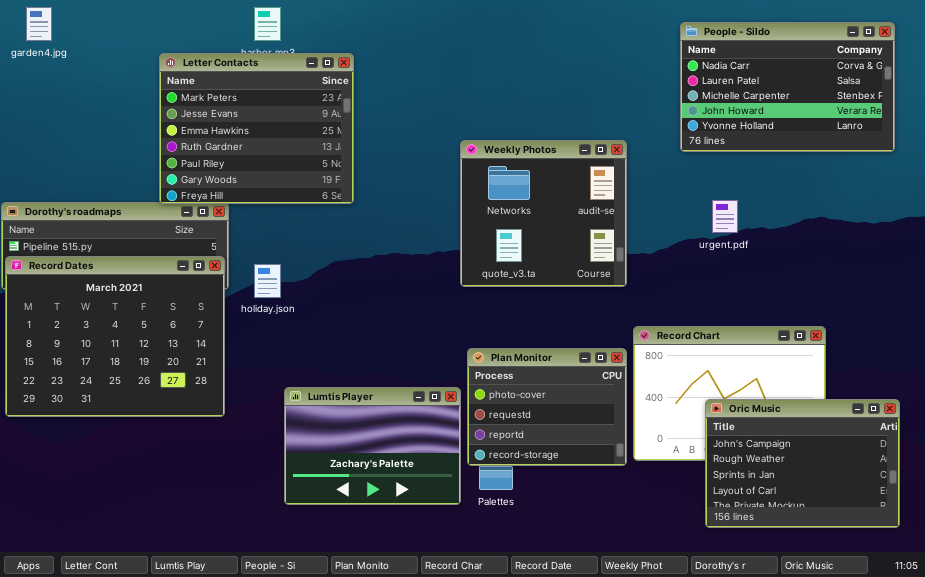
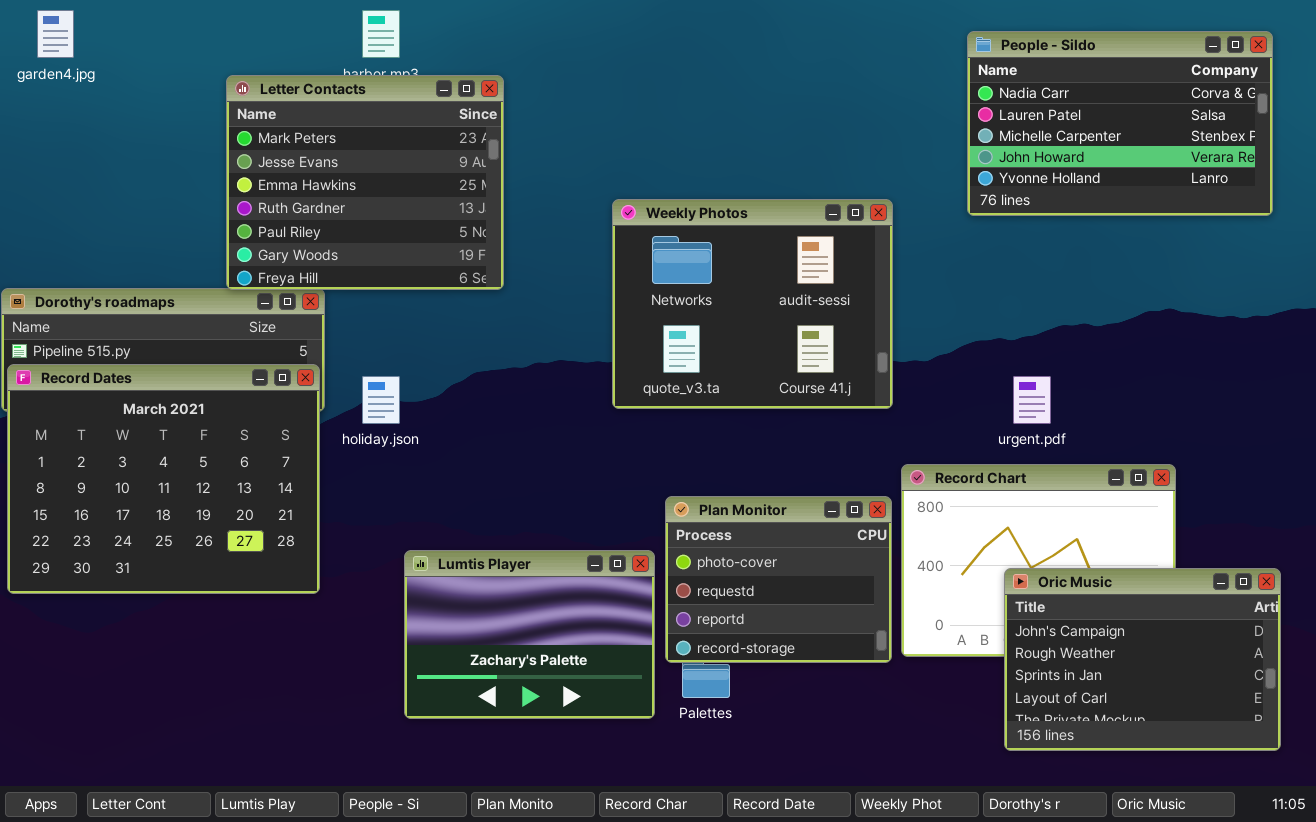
Weekly Photos: [460,140,627,287] -> [612,199,893,409], resized
urgent.pdf: [712,200,738,233] -> [1013,376,1051,424], moved

